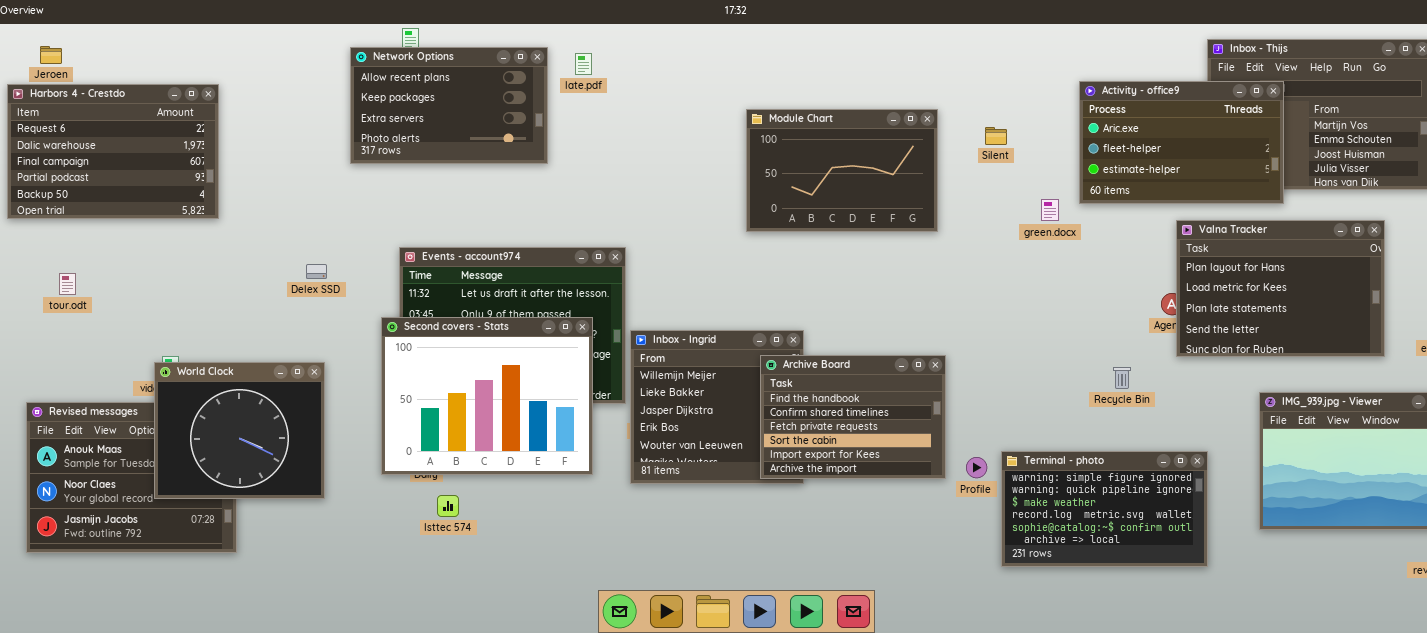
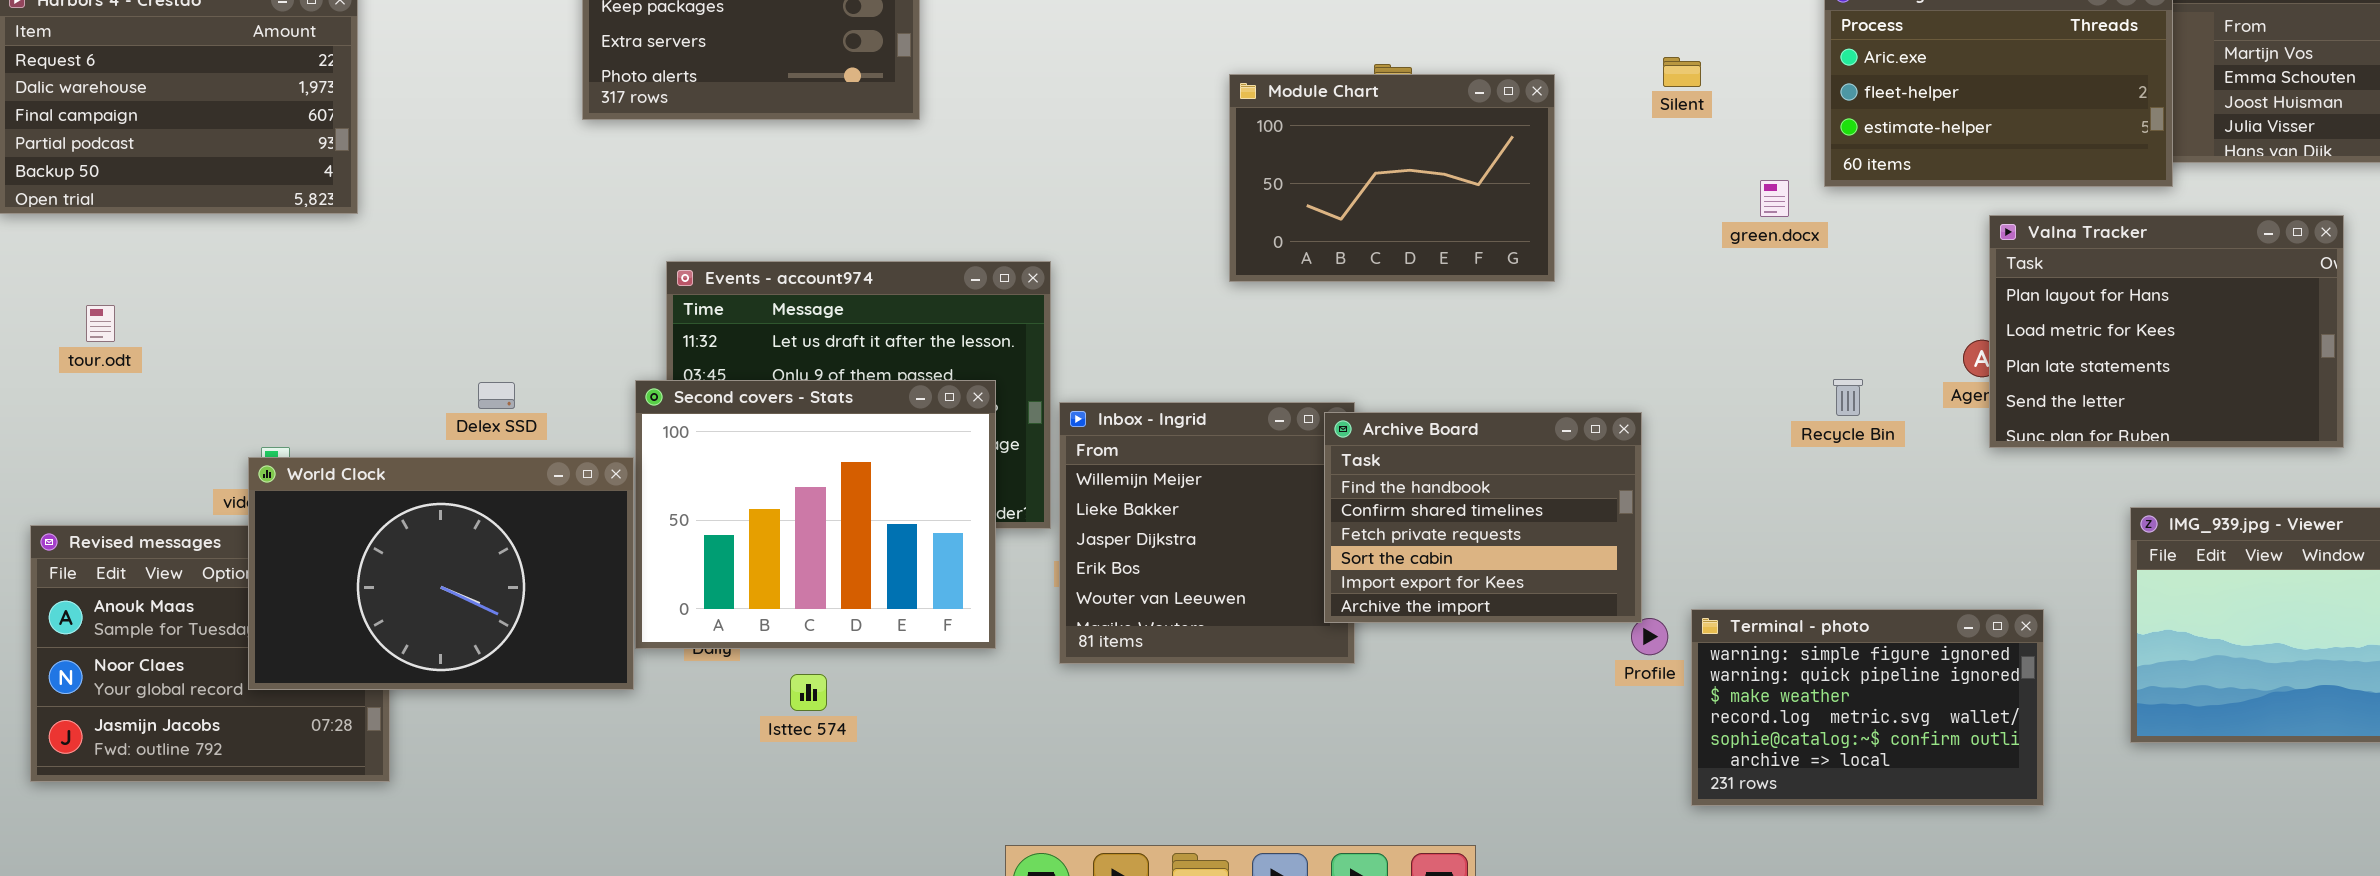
Module Chart: [746,109,938,232] -> [1229,74,1555,282], moved
Delex SSD: [306,264,327,279] -> [478,382,515,409], moved
Archive Board: [760,355,946,479] -> [1324,412,1642,623], moved
World Clock: [154,362,325,499] -> [248,457,634,690], resized
Recycle Bin: [1113,367,1131,389] -> [1833,379,1863,416], moved
Isttec 574: [437,495,459,517] -> [790,674,827,711], moved

